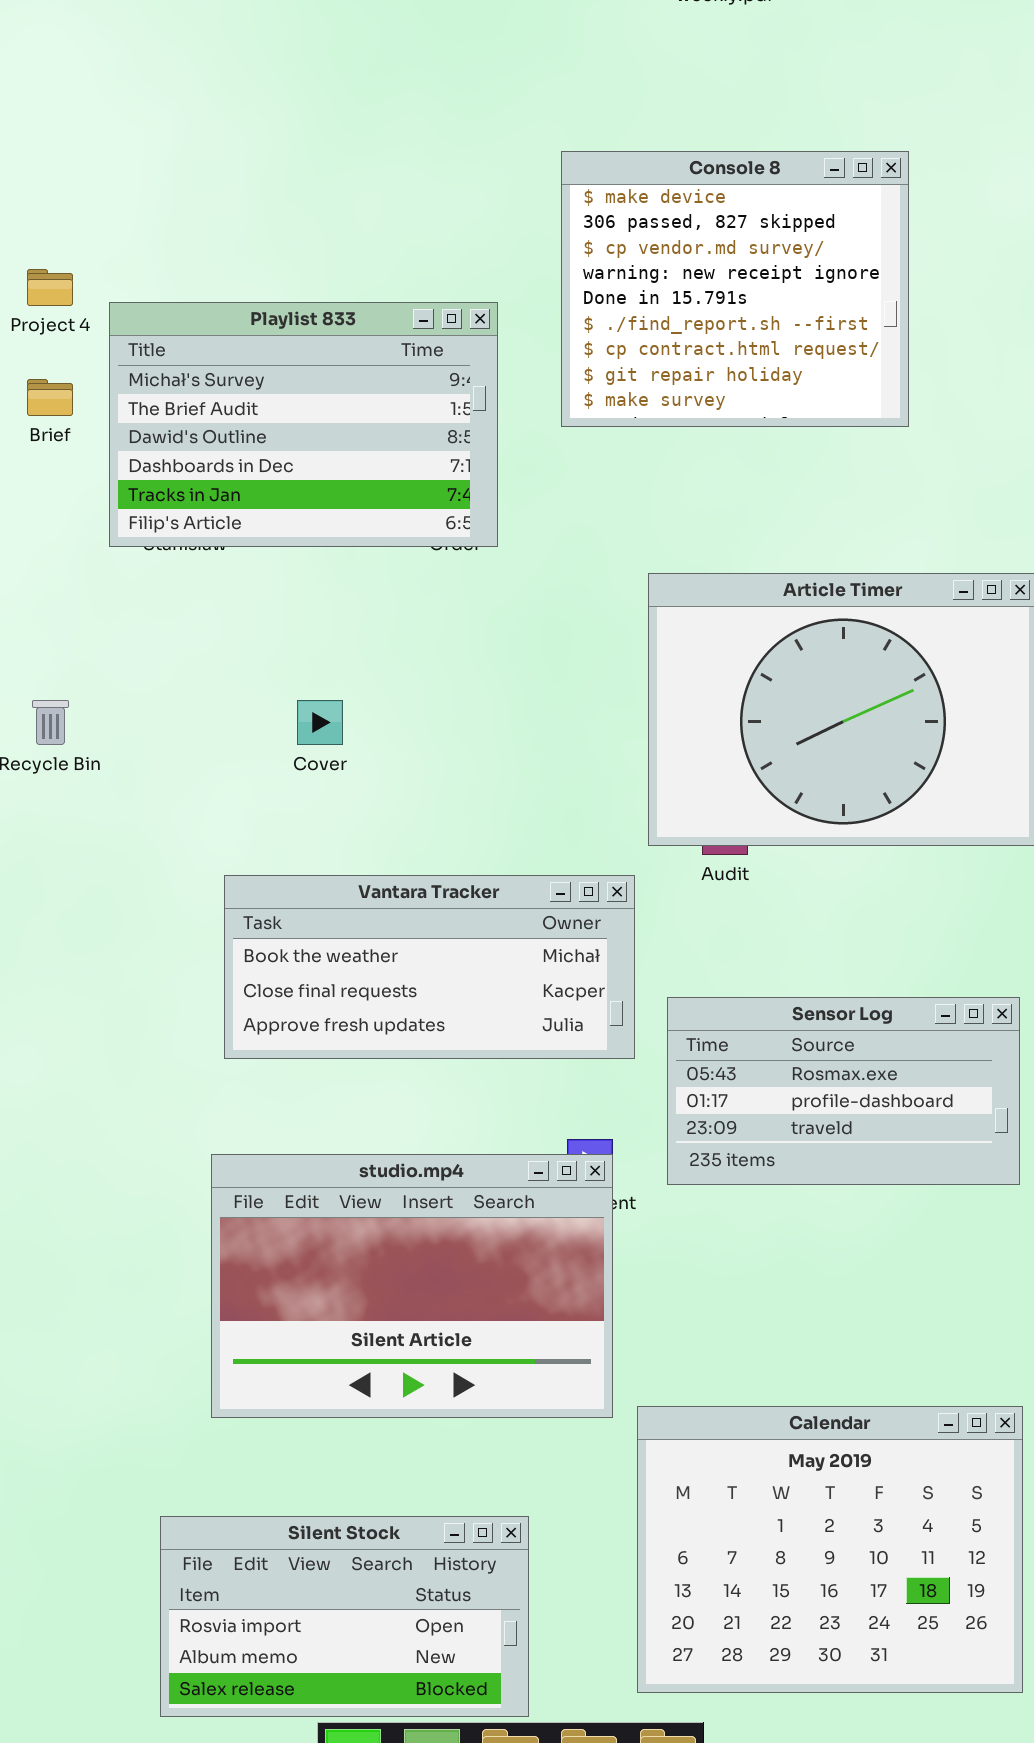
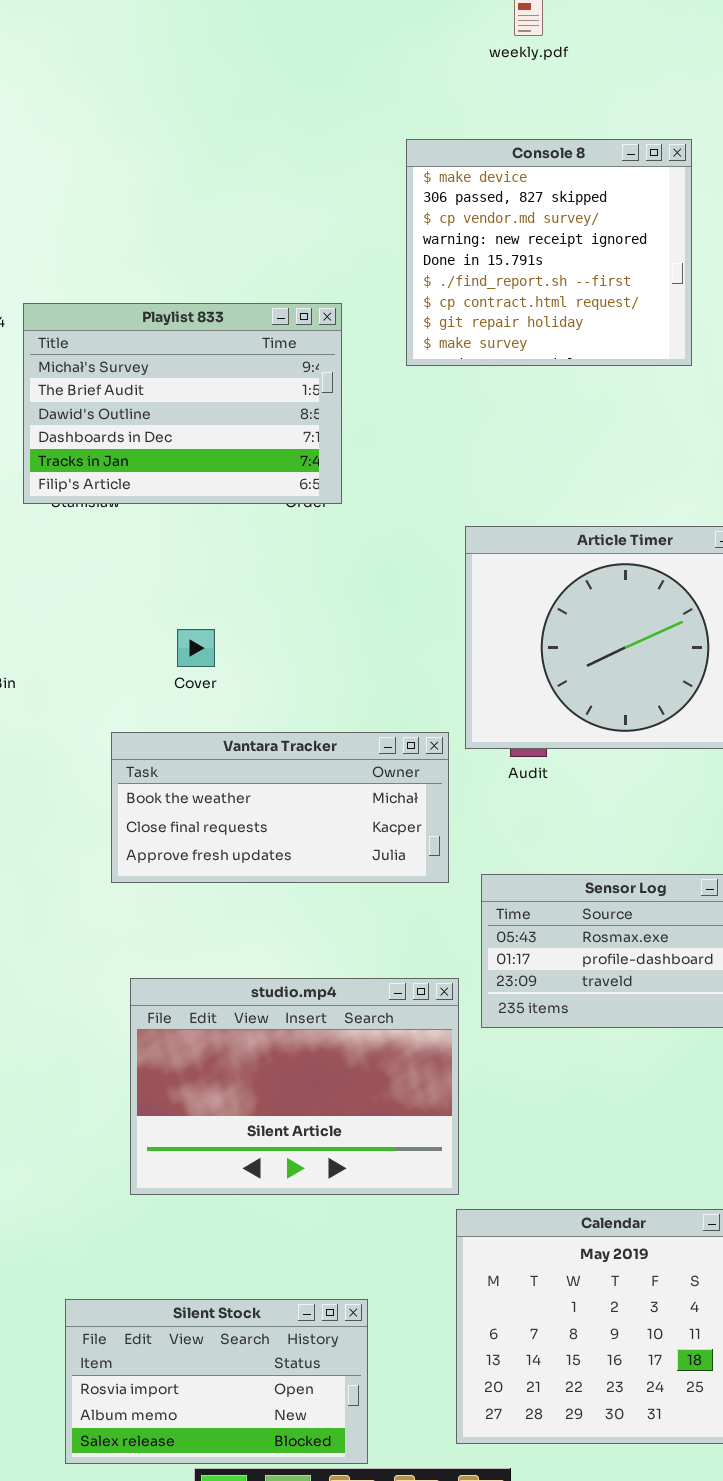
Console 8: [561,151,909,427] -> [406,139,692,366], moved
Vantara Tracker: [224,875,635,1059] -> [111,732,449,883], moved
studio.mp4: [211,1154,613,1418] -> [130,978,459,1195], moved

